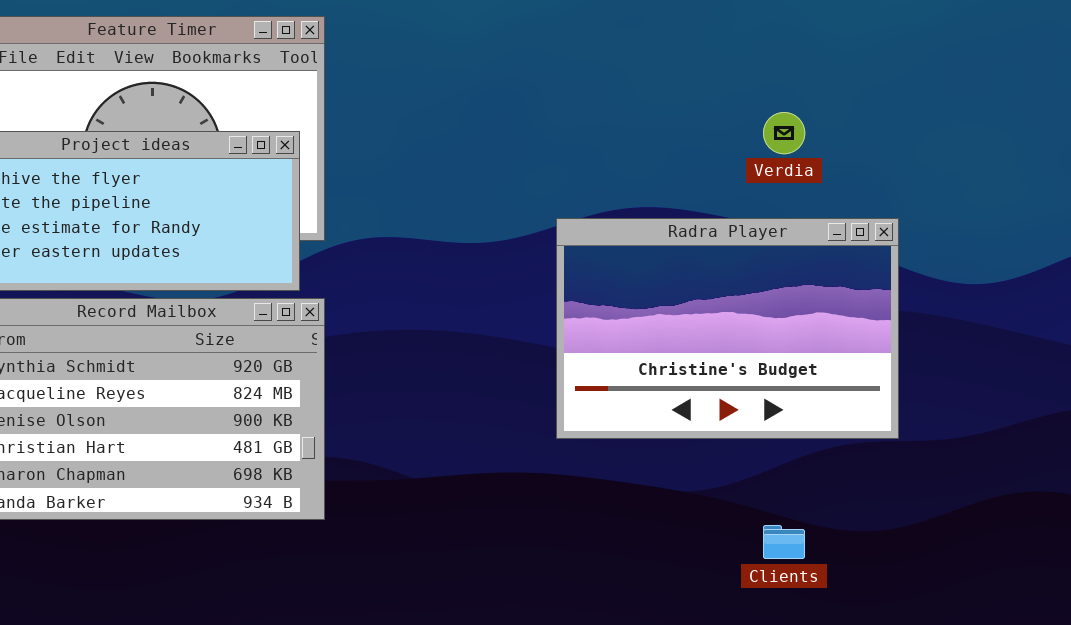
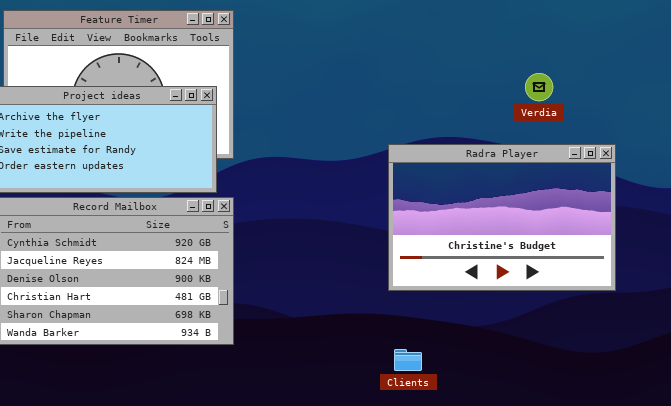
Clients: [763,525,805,559] -> [394,349,422,371], moved

